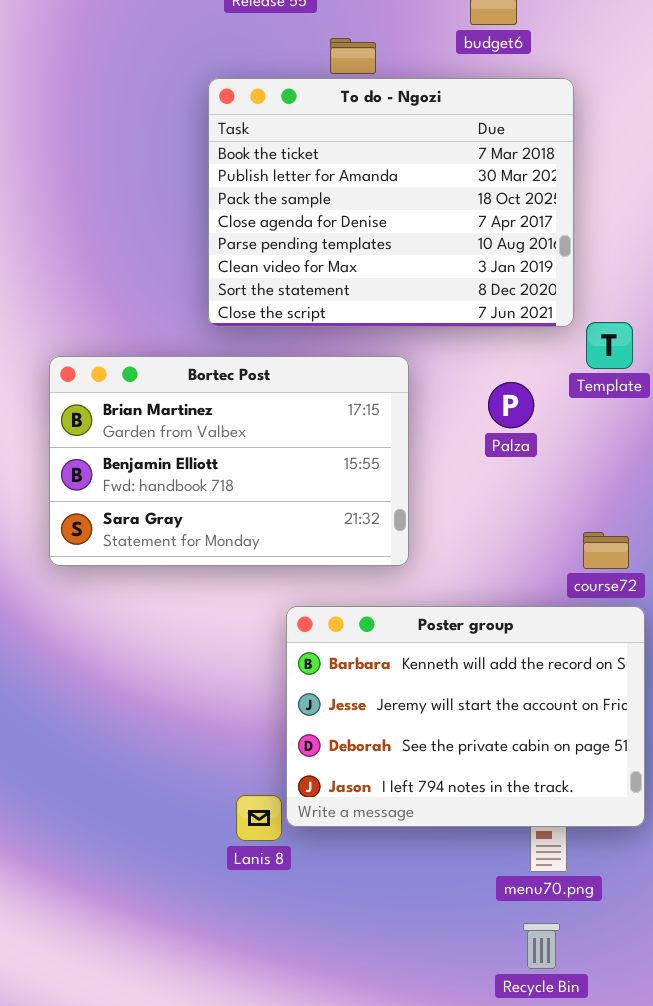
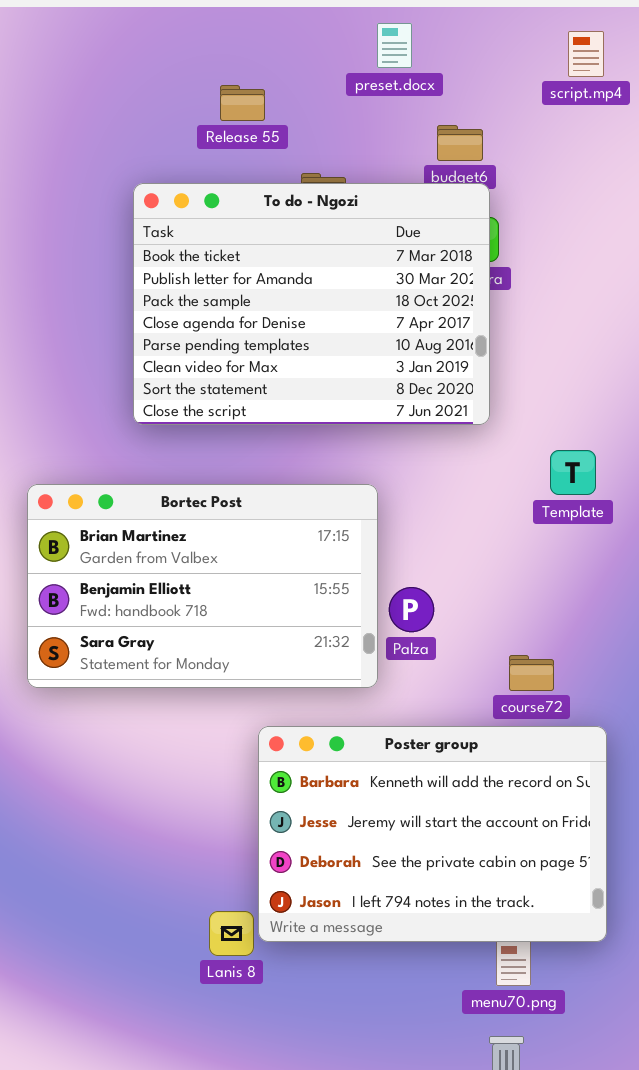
To do - Ngozi: [208,78,574,327] -> [133,183,490,425], moved
Palza: [488,382,534,428] -> [389,587,434,632], moved
course72: [583,532,629,569] -> [509,655,554,691], moved

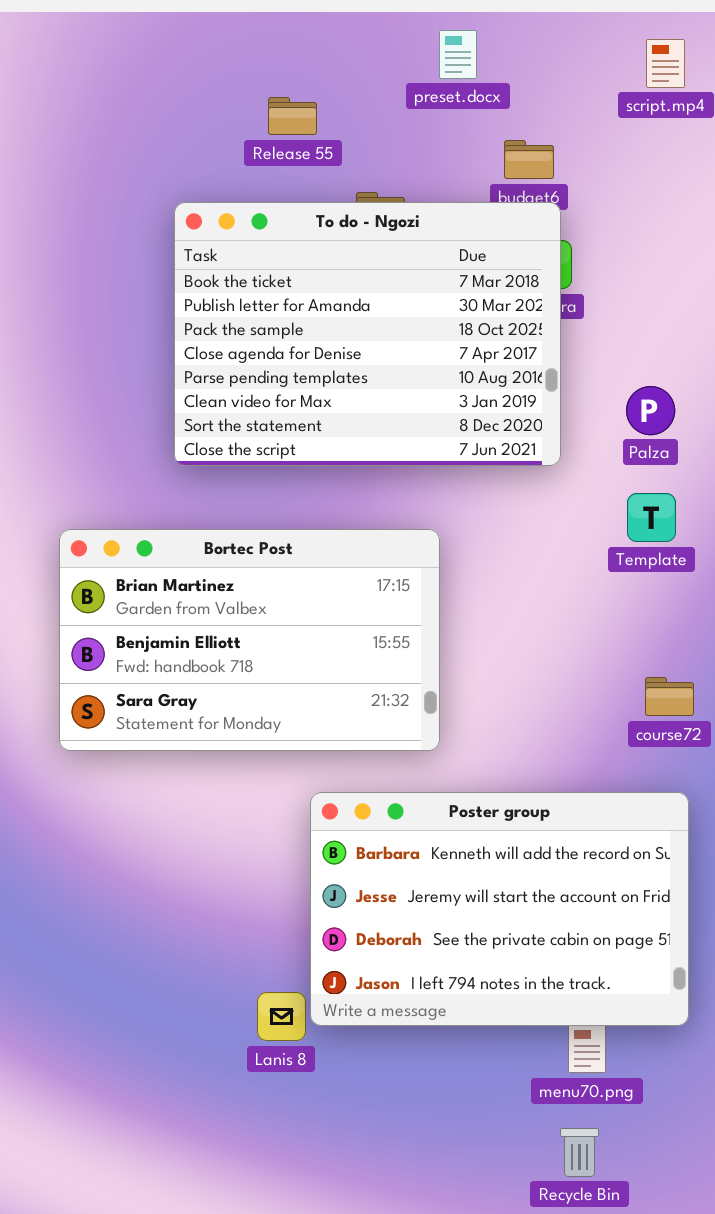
Palza: [389,587,434,632] -> [626,386,675,435], moved
course72: [509,655,554,691] -> [645,677,694,716], moved

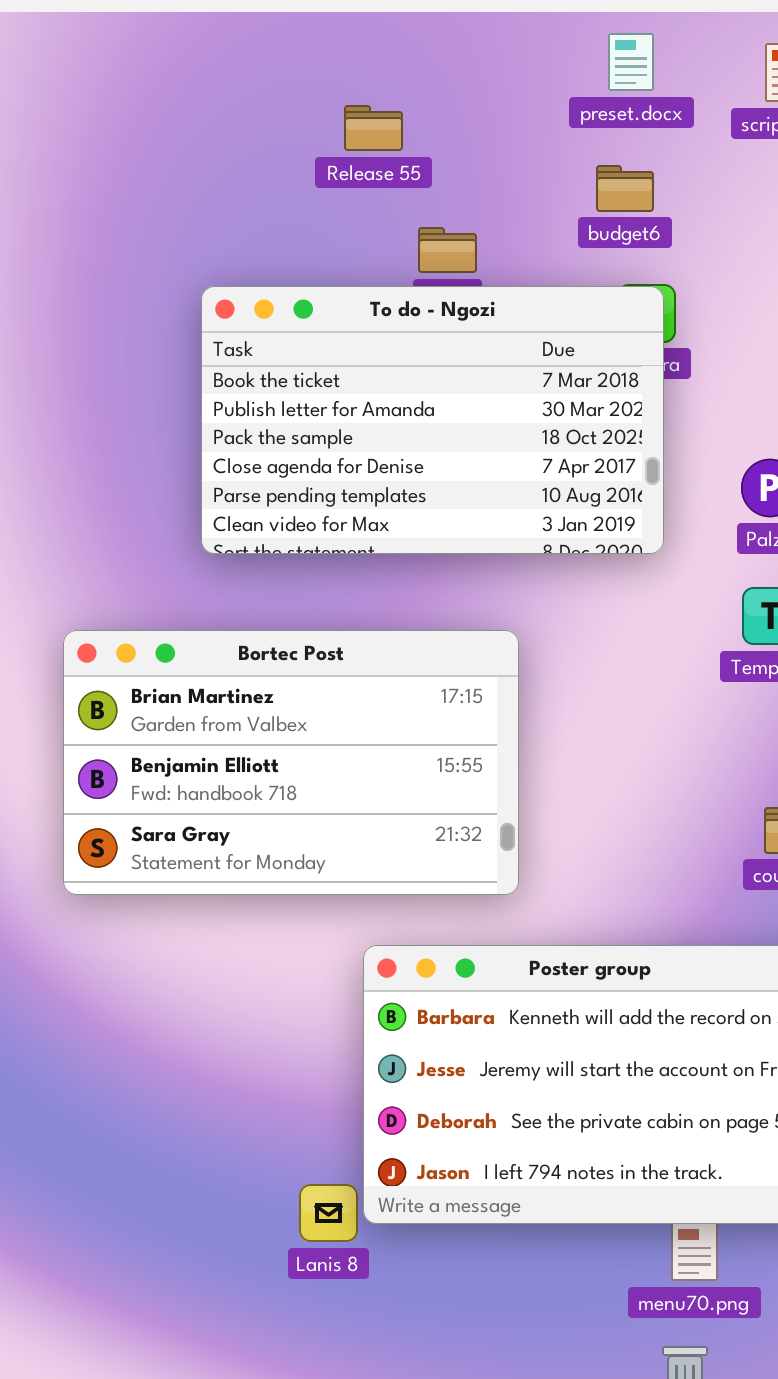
preset.docx: [439,30,477,79] -> [608,33,654,91], moved
Release 55: [268,97,317,135] -> [344,105,403,151], moved
To do - Ngozi: [174,202,561,466] -> [201,286,664,554], resized

